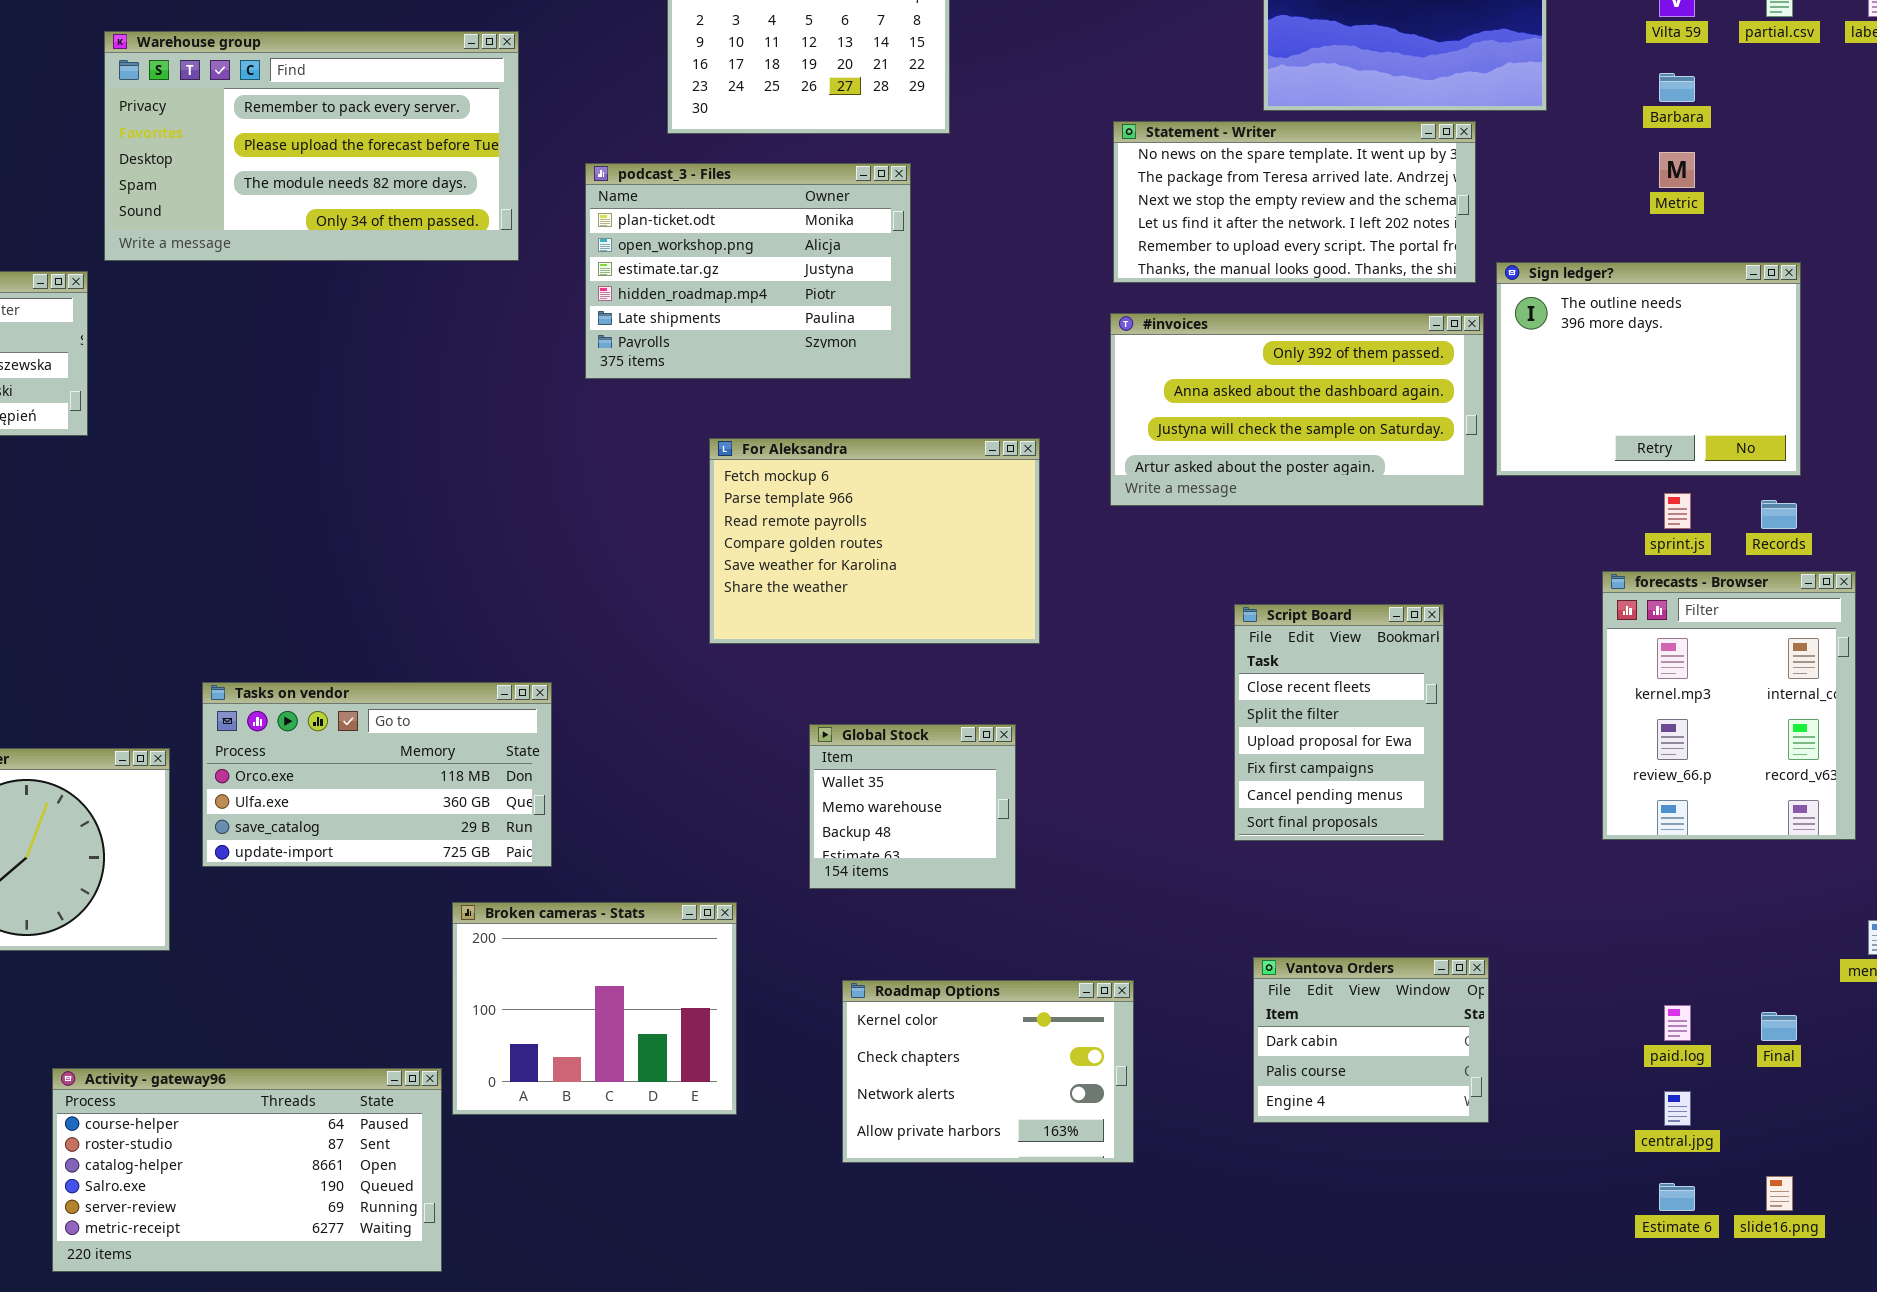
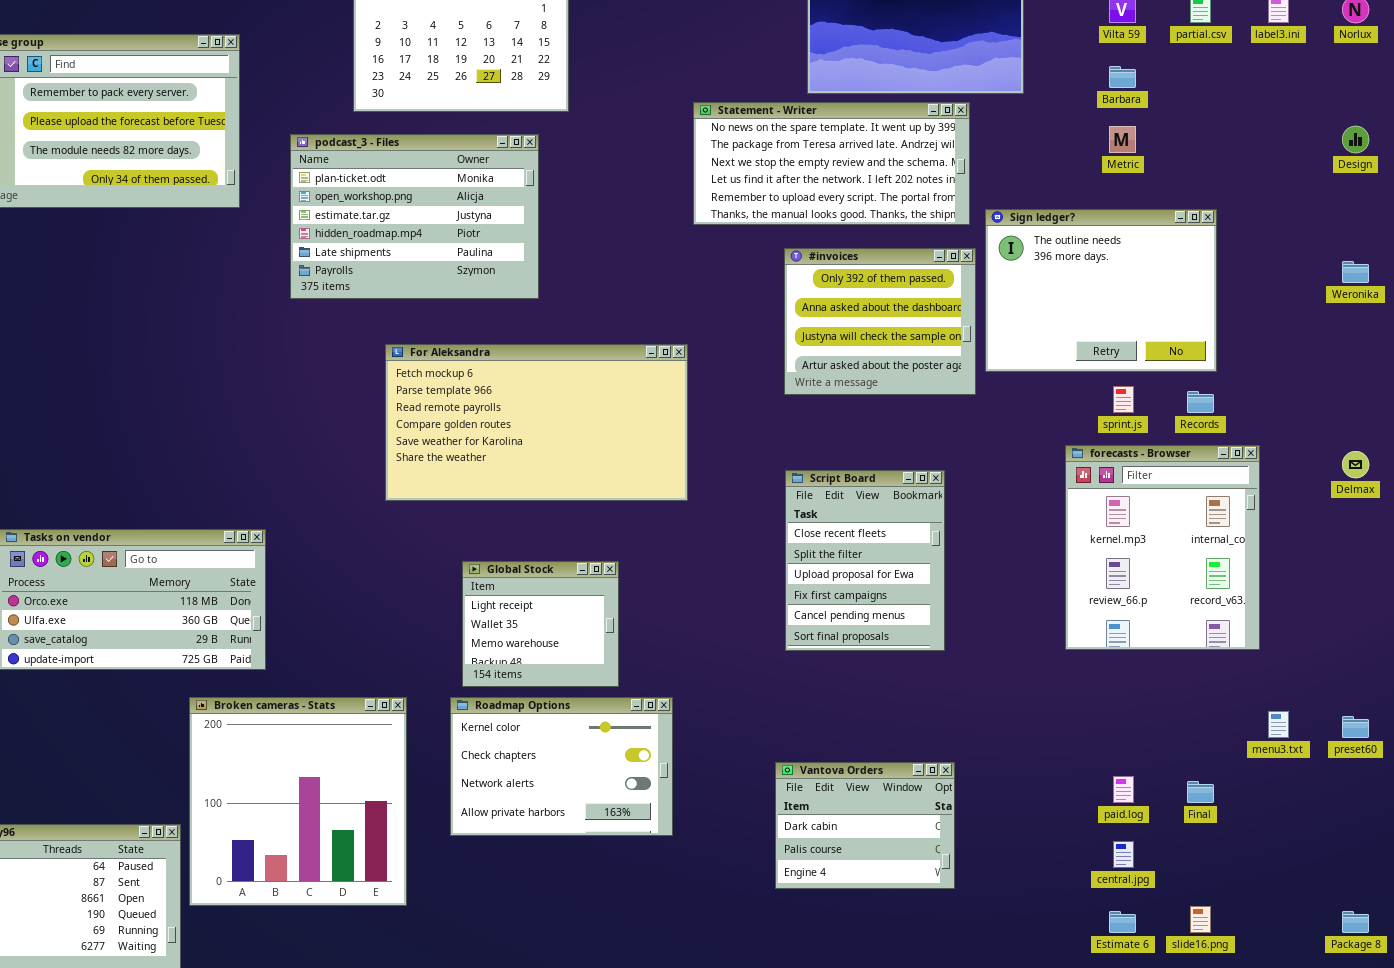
#invoices: [1110,313,1484,506] -> [784,248,976,395], resized
For Aleksandra: [709,438,1040,644] -> [385,344,688,501], resized
Global Stock: [809,724,1016,889] -> [462,561,619,687], scrolled up 1 row
Broken cameras - Stats: [452,902,737,1115] -> [189,697,407,906], resized
Vantova Orders: [1253,957,1489,1123] -> [775,762,955,889], moved
Roadmap Options: [842,980,1134,1163] -> [450,697,673,836], moved

